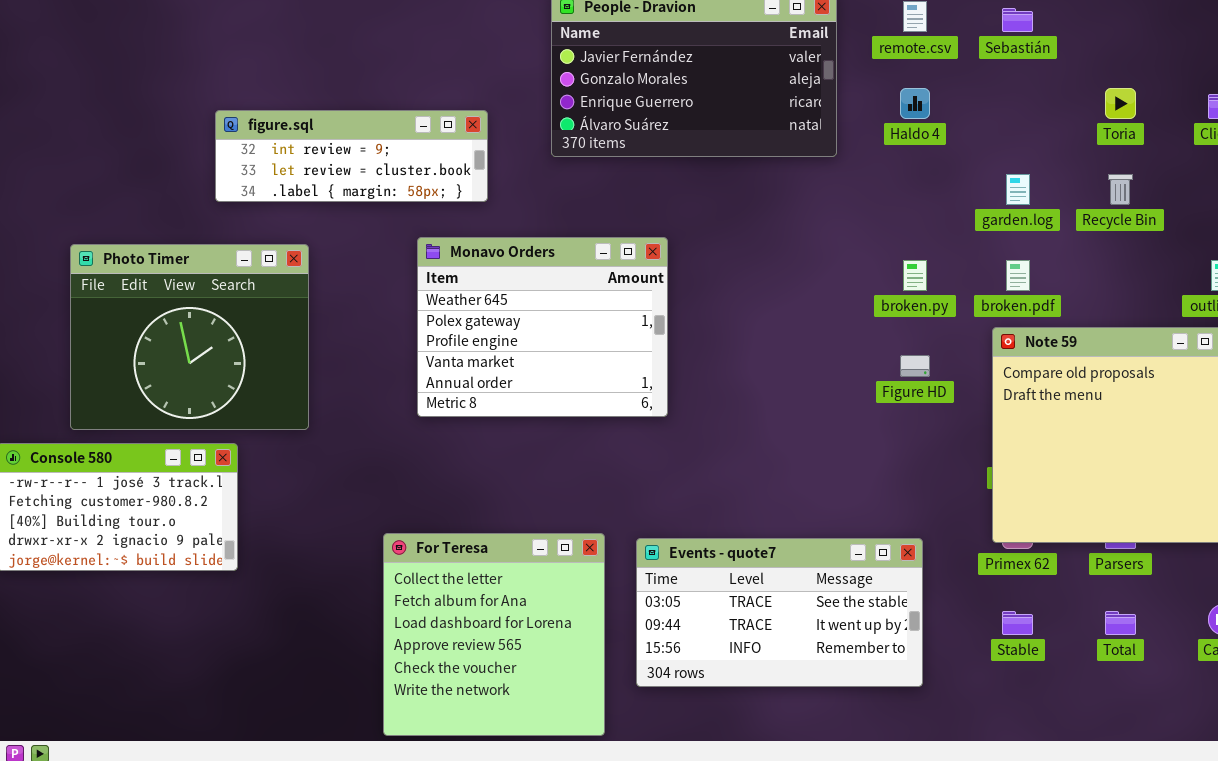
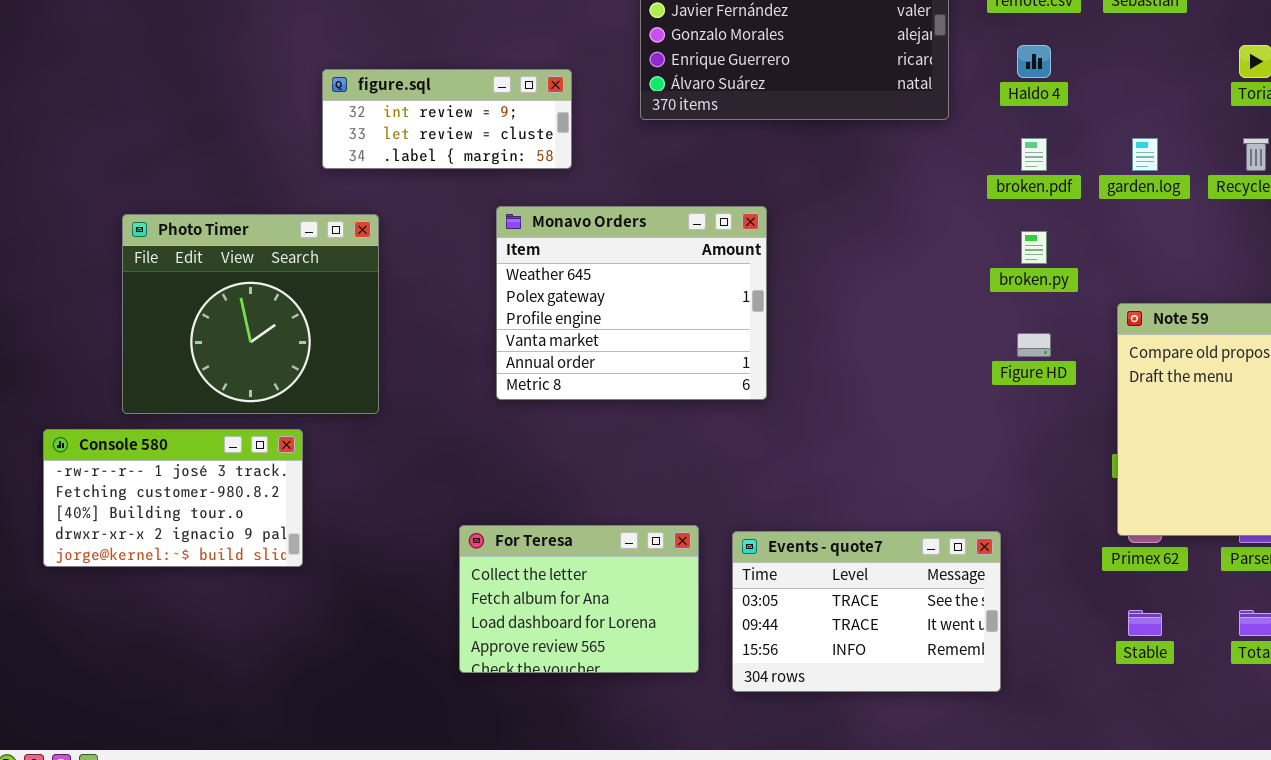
figure.sql: [215,110,488,202] -> [322,69,572,169], resized
broken.pdf: [1006,260,1030,291] -> [1021,138,1047,171], moved
For Teresa: [383,533,605,736] -> [459,525,699,673], resized
Events - quote7: [636,538,923,687] -> [732,531,1001,692], resized

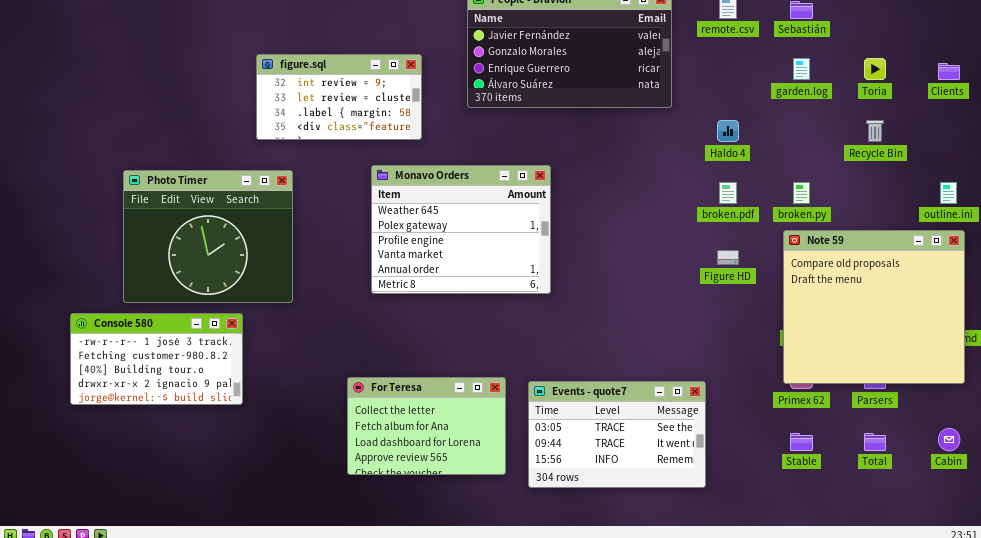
Haldo 4: [1017,45,1051,78] -> [717,120,739,142], moved
figure.sql: [322,69,572,169] -> [256,54,422,140], resized
broken.pdf: [1021,138,1047,171] -> [719,182,737,204], moved
garden.log: [1132,138,1158,171] -> [793,58,810,80], moved
broken.py: [1021,231,1047,264] -> [793,182,810,204], moved

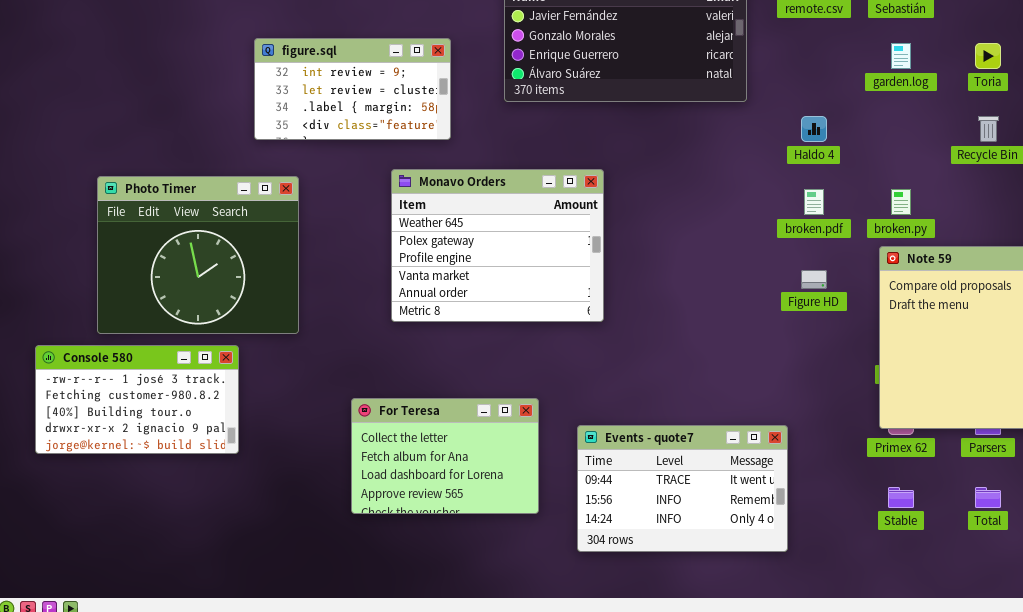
For Teresa: [347,377,506,475] -> [351,398,539,514], moved
Events - quote7: [528,381,706,488] -> [577,425,788,552], scrolled down 1 row

